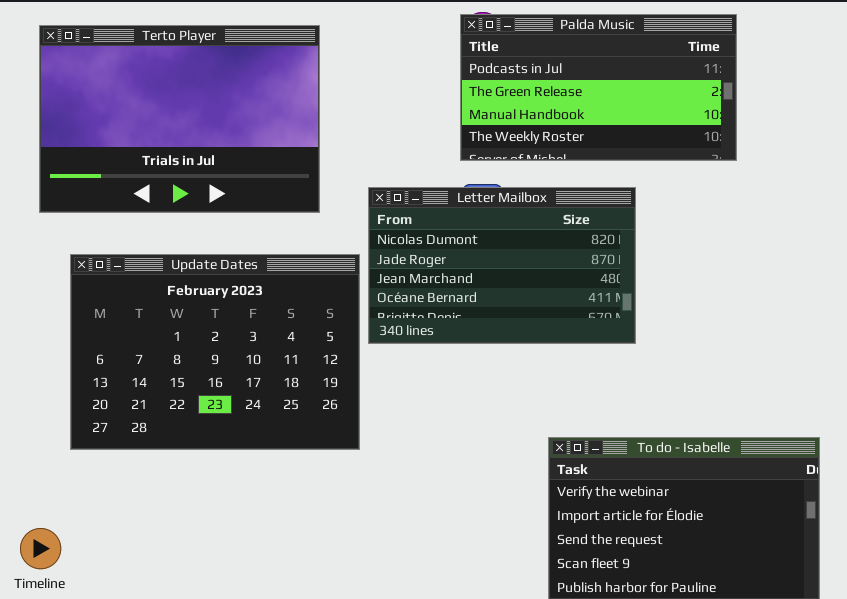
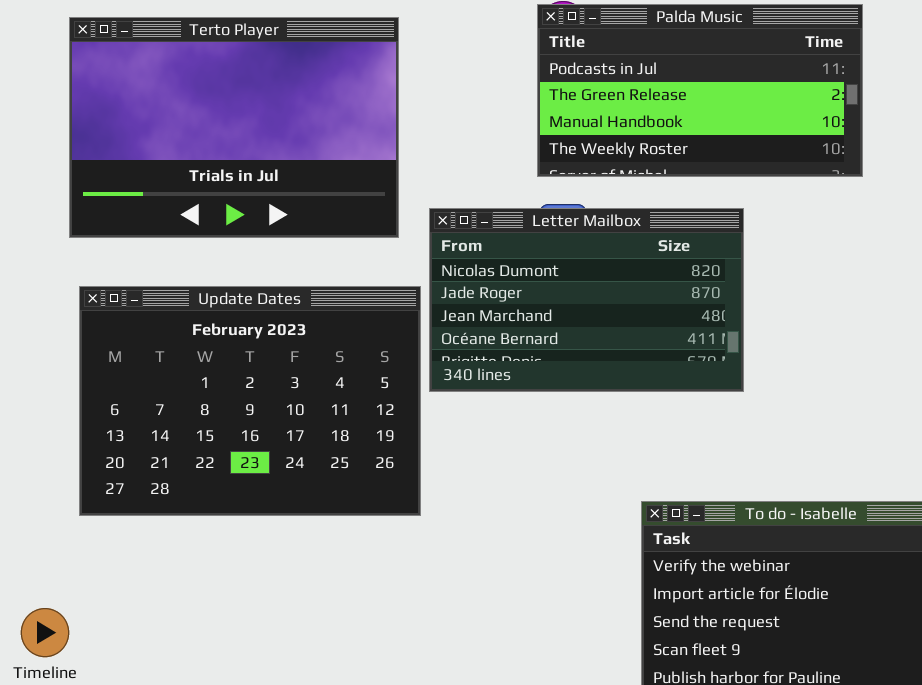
Terto Player: [39,25,320,213] -> [69,17,399,238], moved

